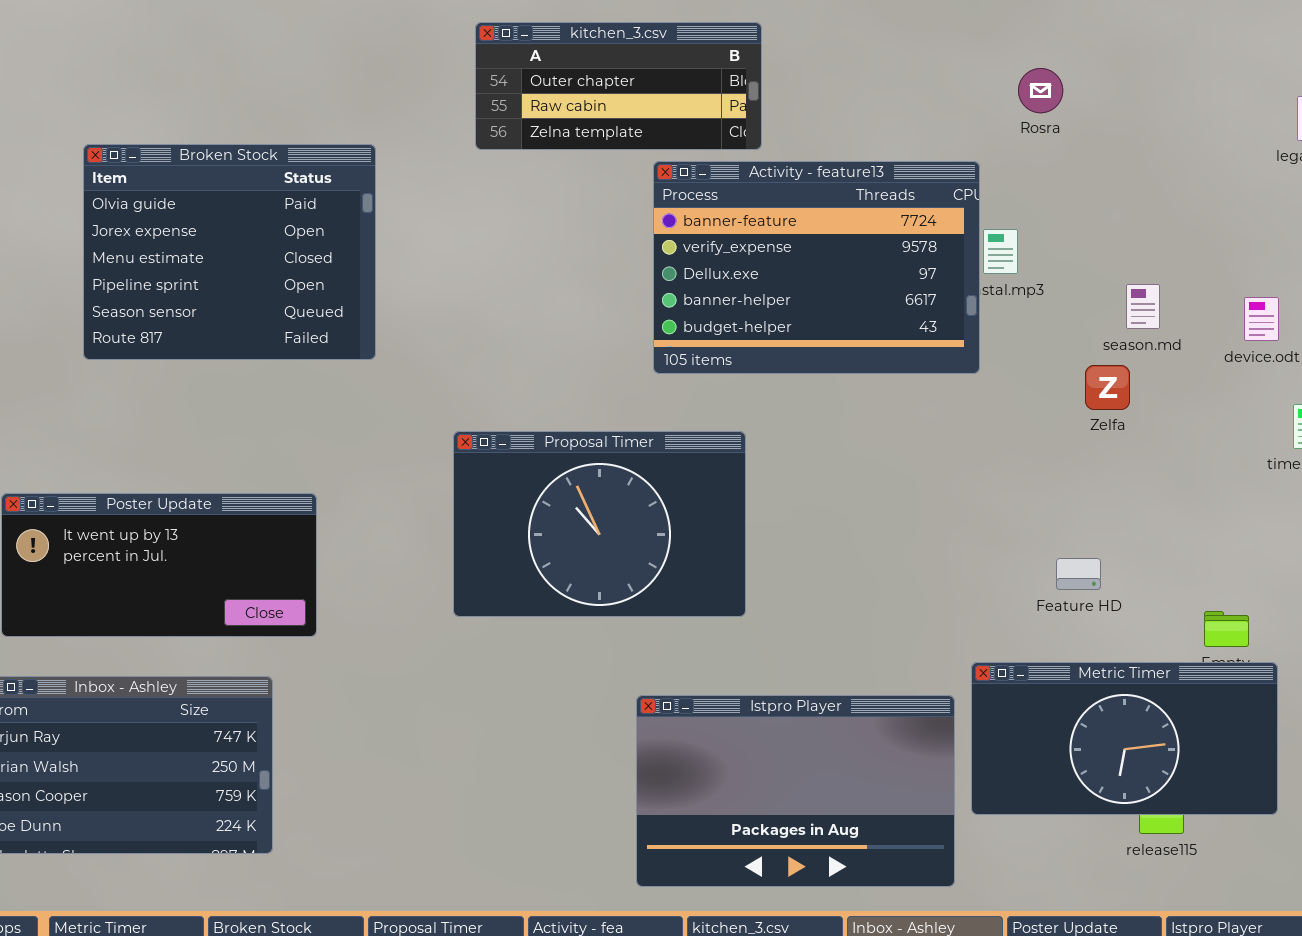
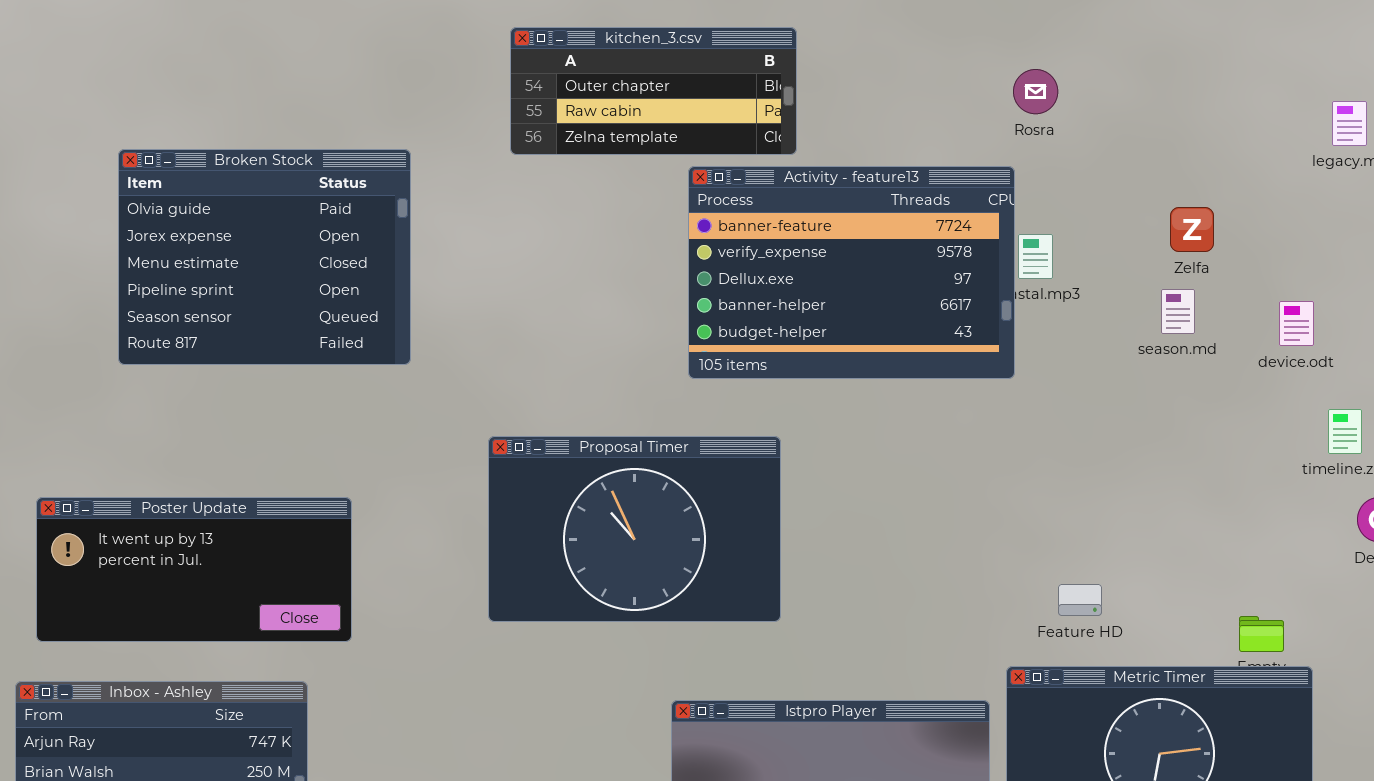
Rosra: [1018,68,1063,113] -> [1013,69,1058,114], moved
Zelfa: [1085,365,1130,410] -> [1170,207,1214,252], moved
Feature HD: [1056,558,1101,590] -> [1058,584,1102,616], moved

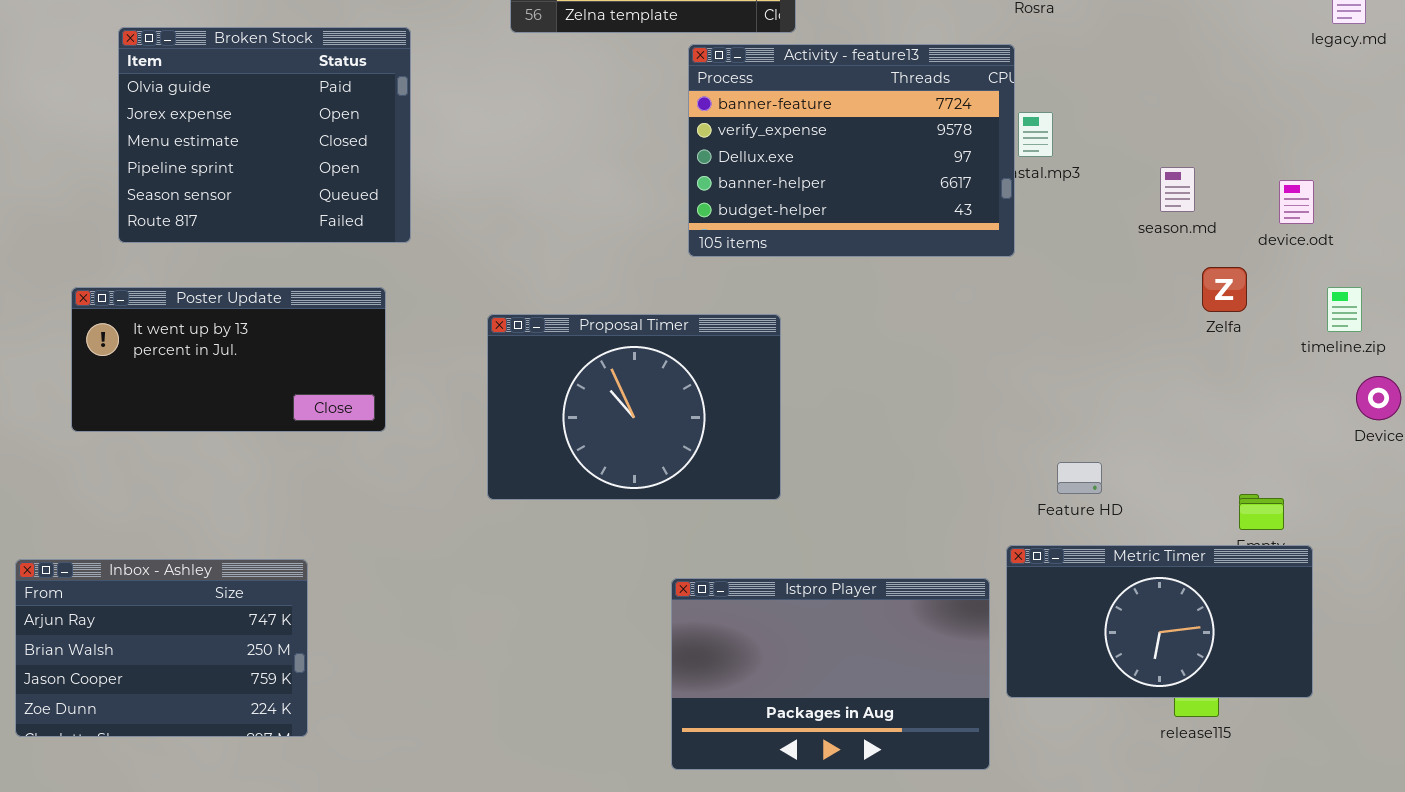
Zelfa: [1170,207,1214,252] -> [1202,267,1247,312], moved
Poster Update: [36,497,352,642] -> [71,287,386,432], moved

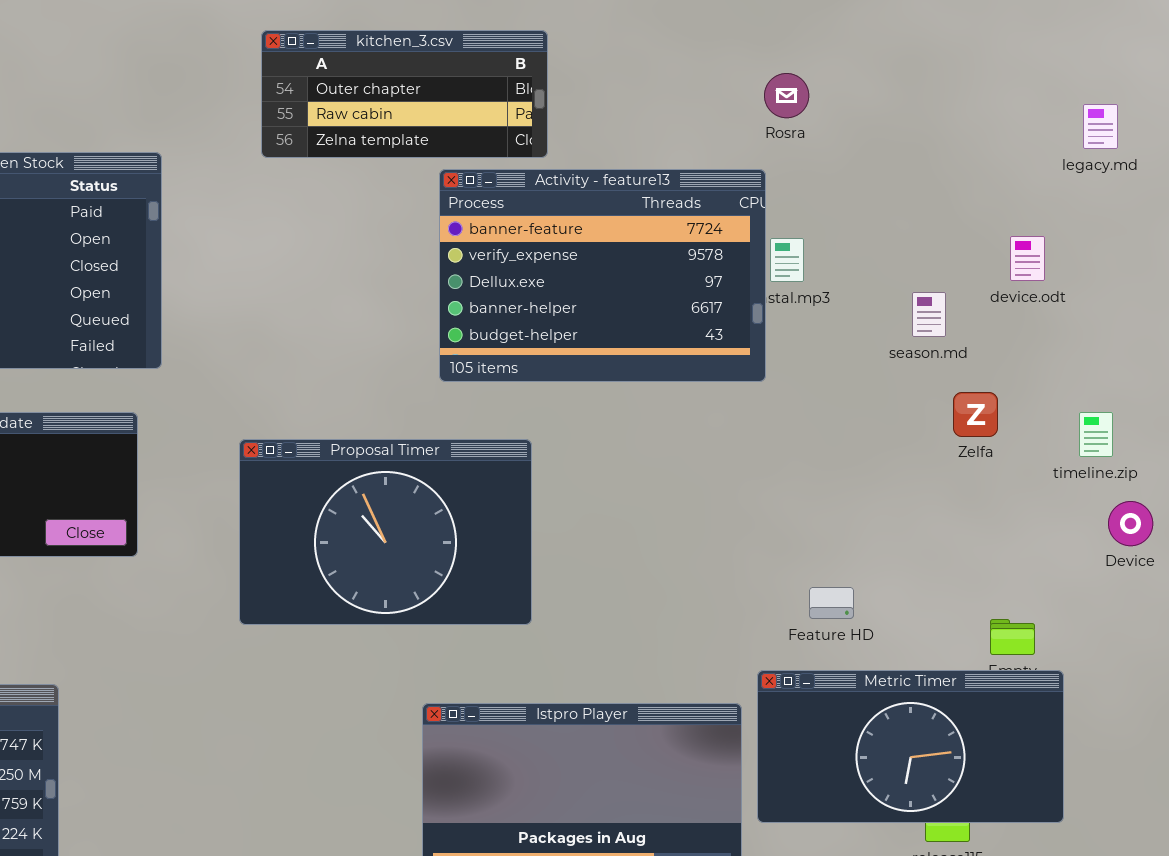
device.odt: [1279,180,1314,224] -> [1010,236,1045,281], moved

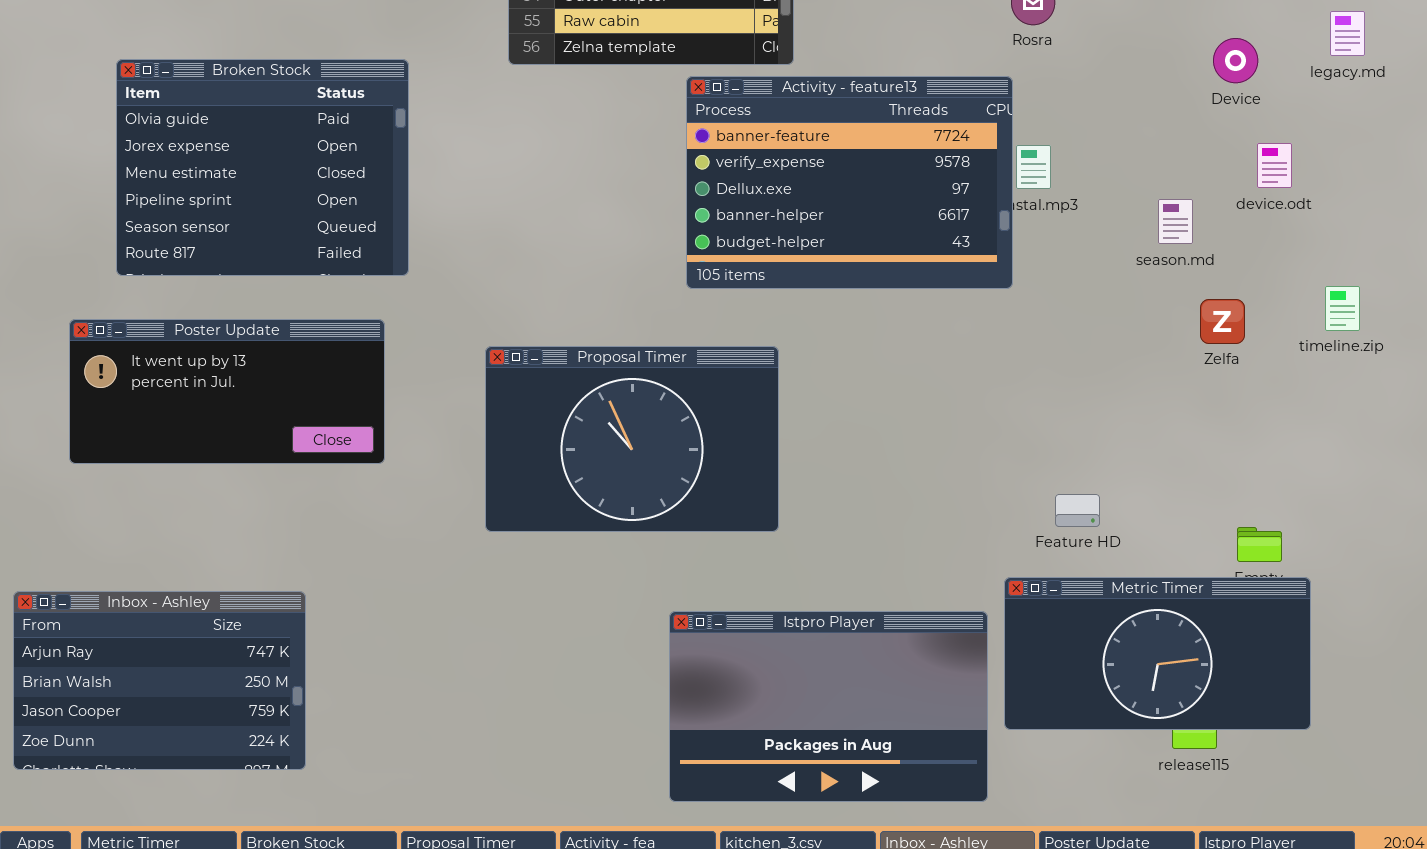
timeline.zip: [1079,412,1113,457] -> [1325,286,1360,331], moved
Device: [1108,501,1153,546] -> [1213,38,1258,83], moved

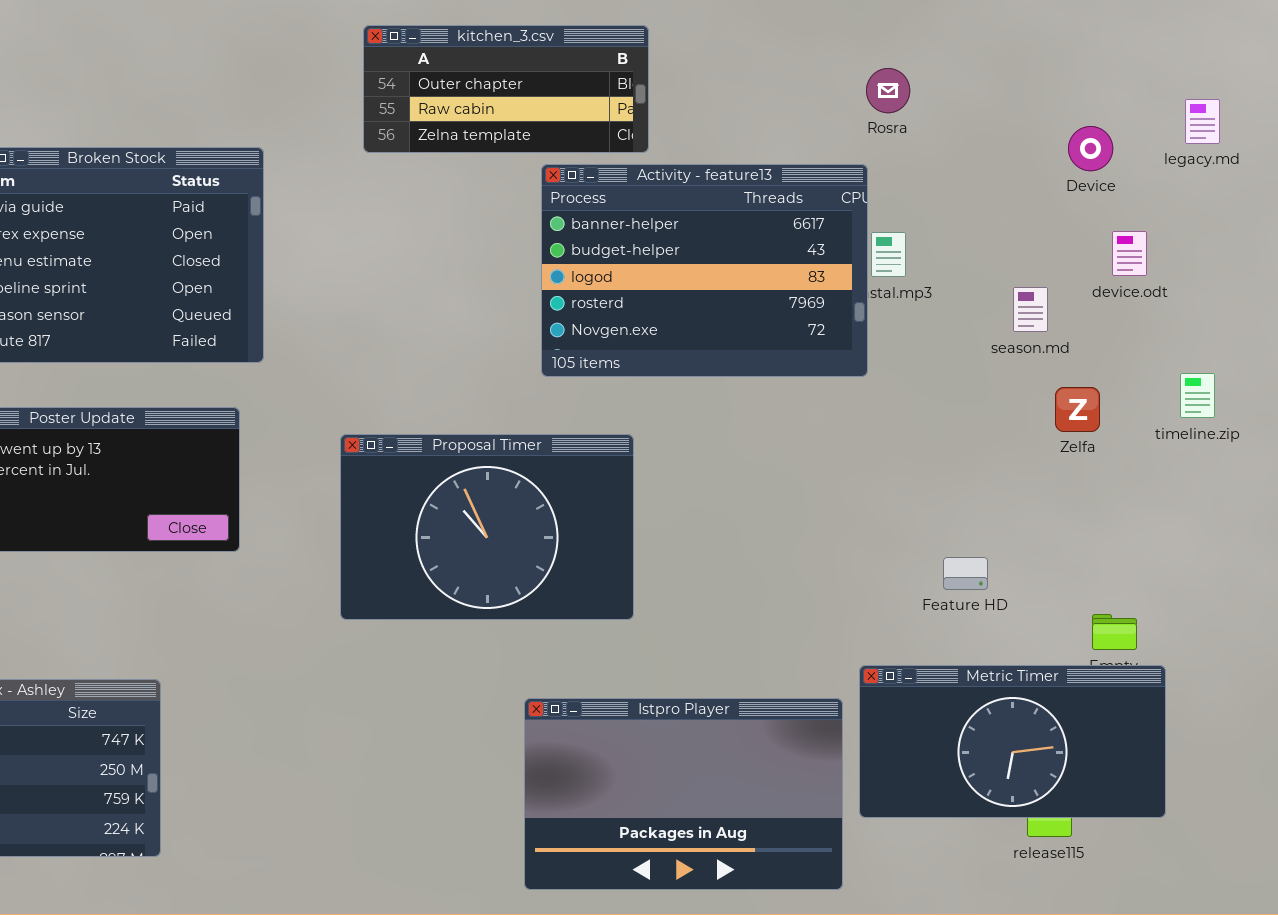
Activity - feature13: [686,76,1013,289] -> [541,164,868,377], scrolled down 3 rows
Feature HD: [1055,494,1100,527] -> [943,557,988,590], moved

